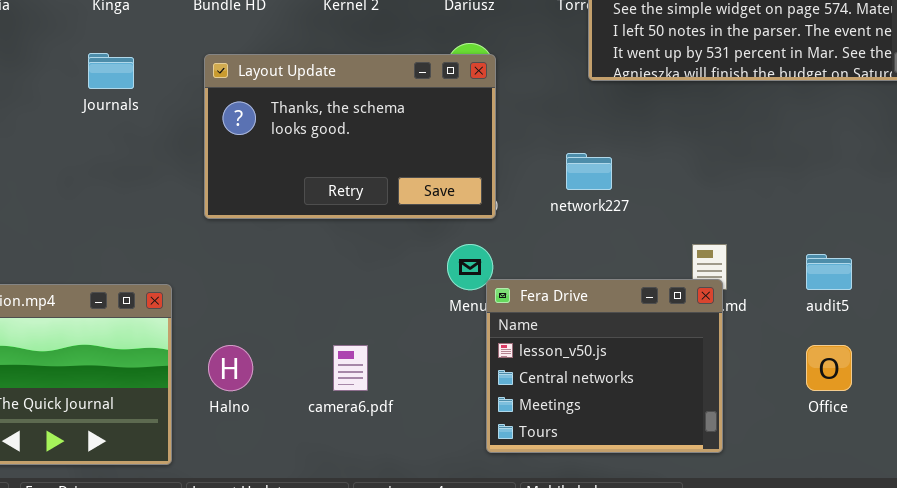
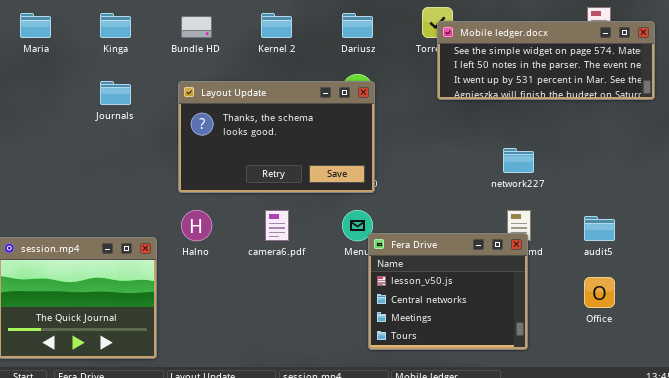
network227: [566,153,612,190] -> [503,148,534,173], moved
Halno: [208,345,253,391] -> [181,210,212,241], moved
camera6.pdf: [333,345,368,391] -> [265,210,289,241], moved

